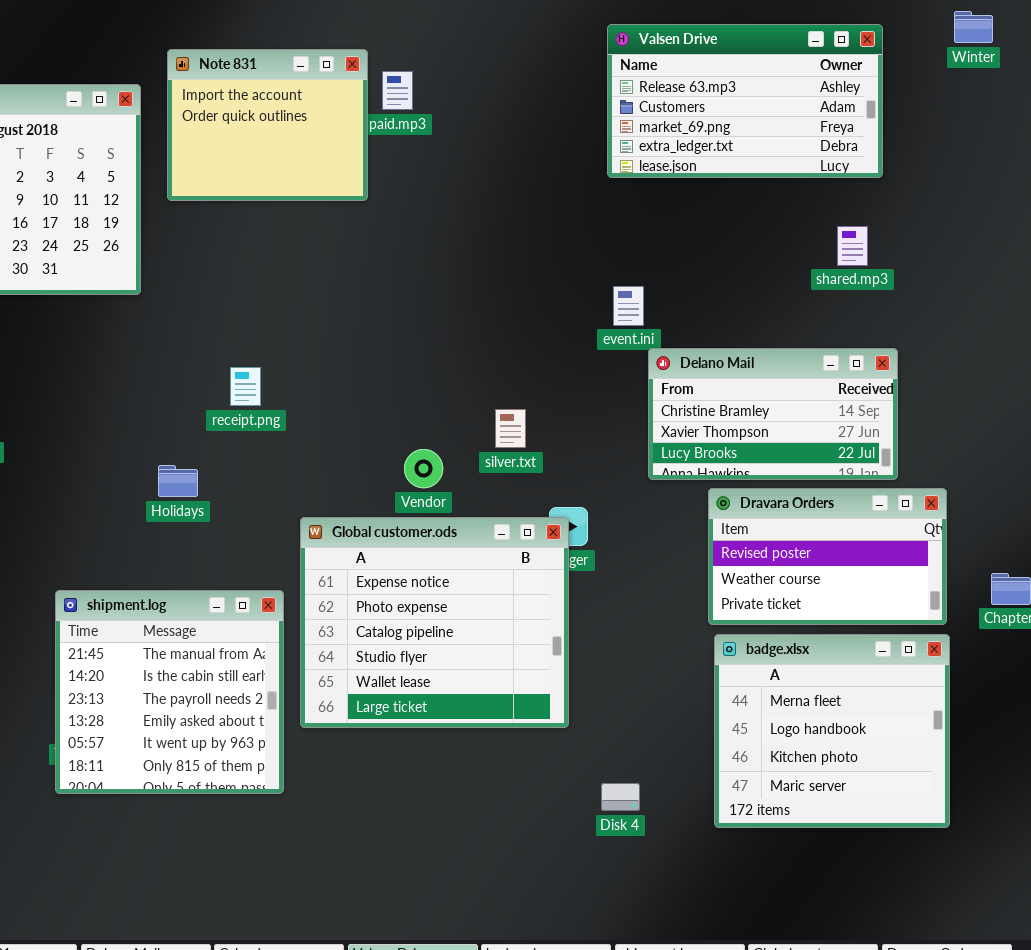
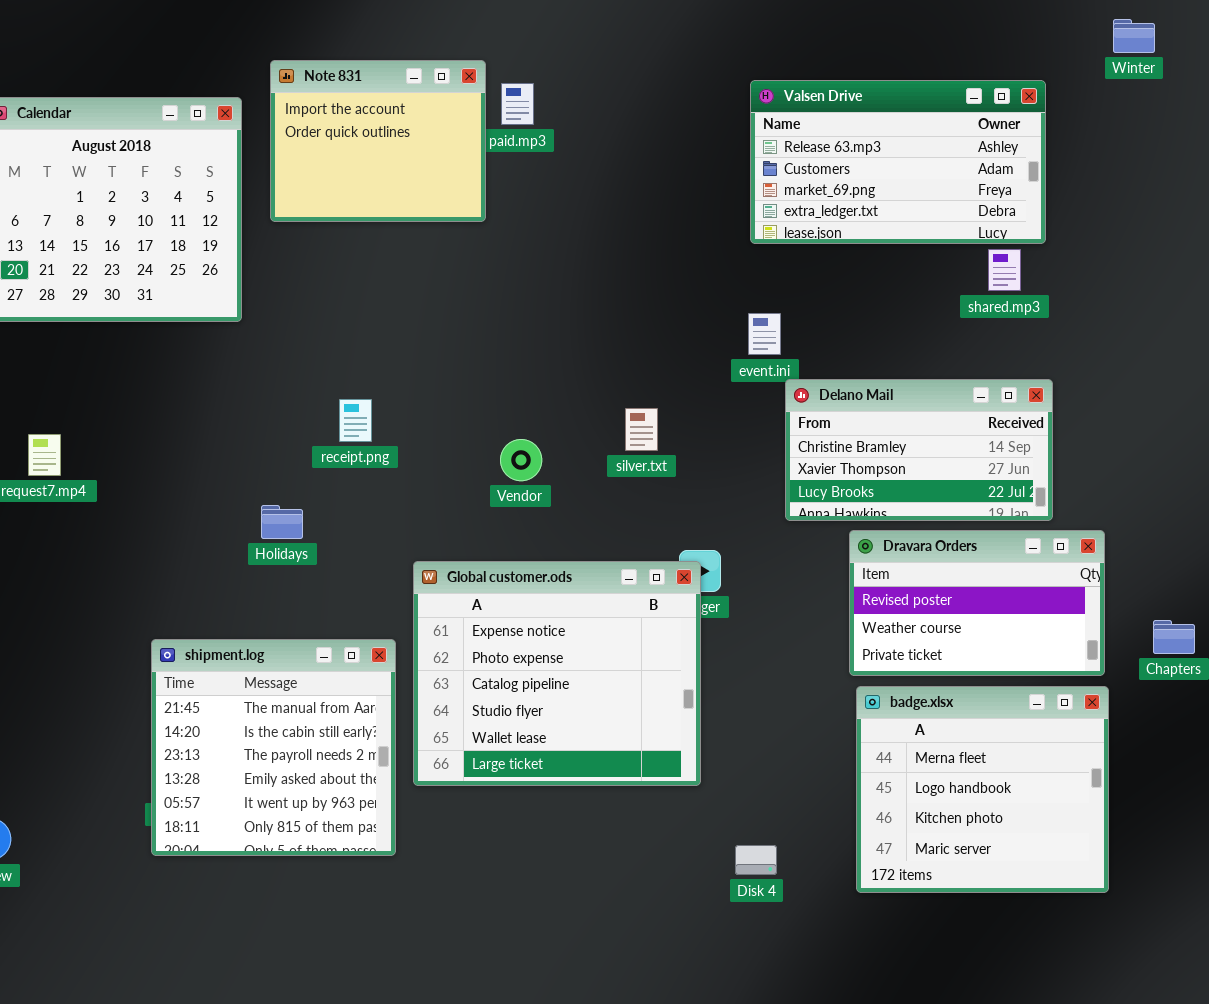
Valsen Drive: [607,24,883,178] -> [750,80,1046,244], moved
silver.txt: [495,409,526,448] -> [625,408,658,451], moved
Vendor: [404,449,443,488] -> [500,439,542,481], moved

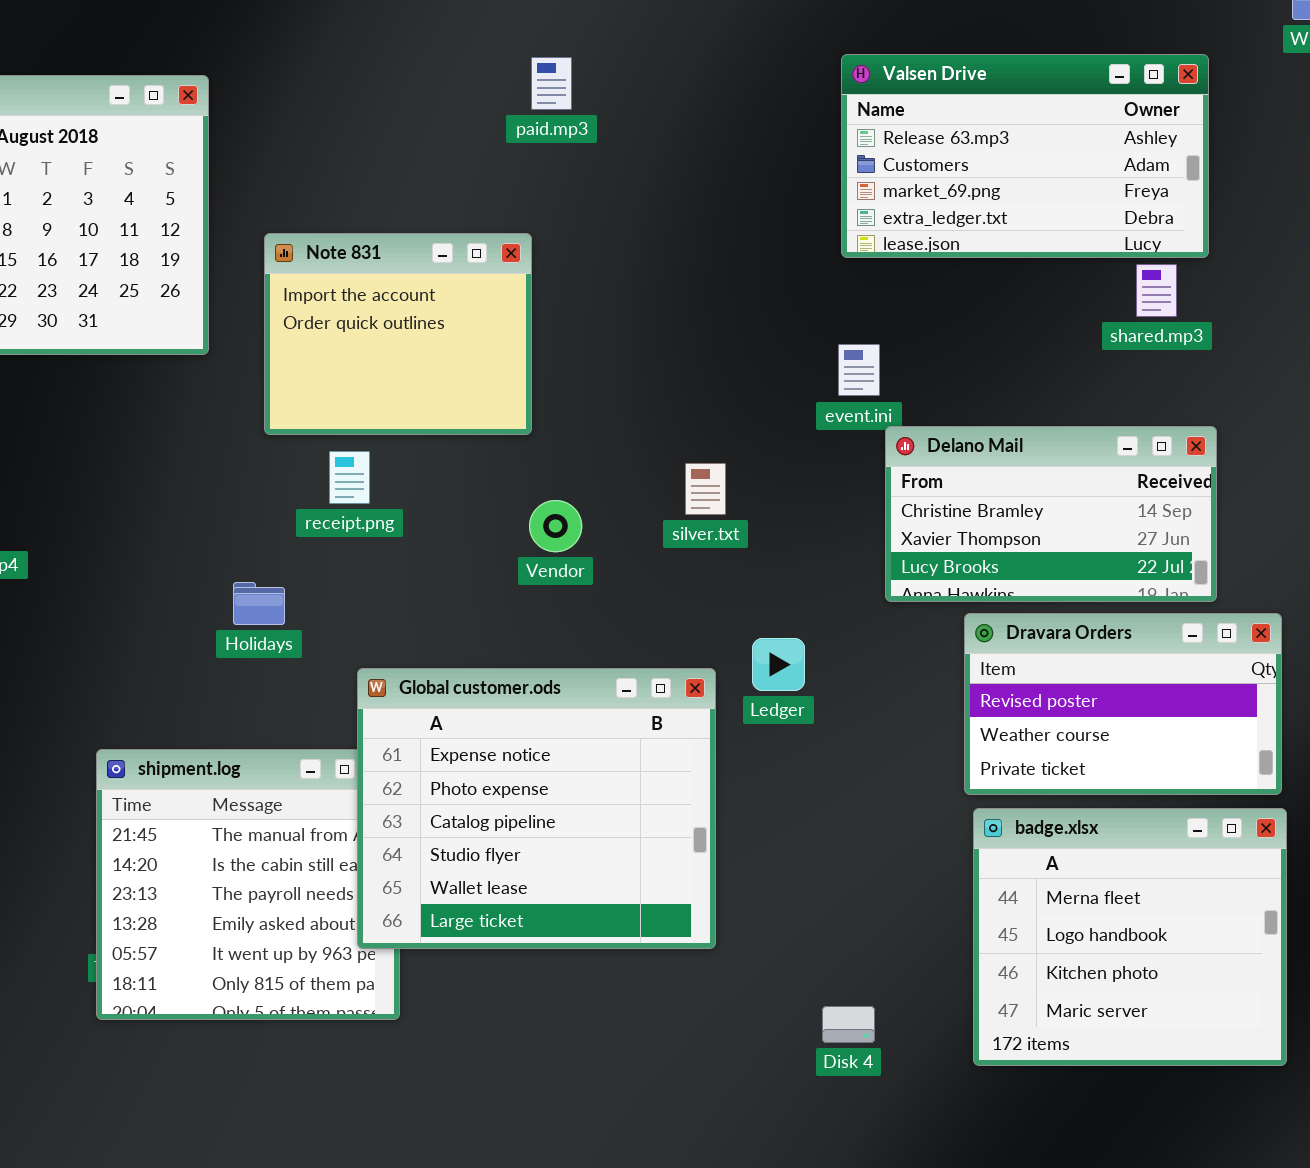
Note 831: [270,60,486,222] -> [264,233,532,435], moved
Global customer.ods: [413,561,701,786] -> [357,668,716,949], moved

